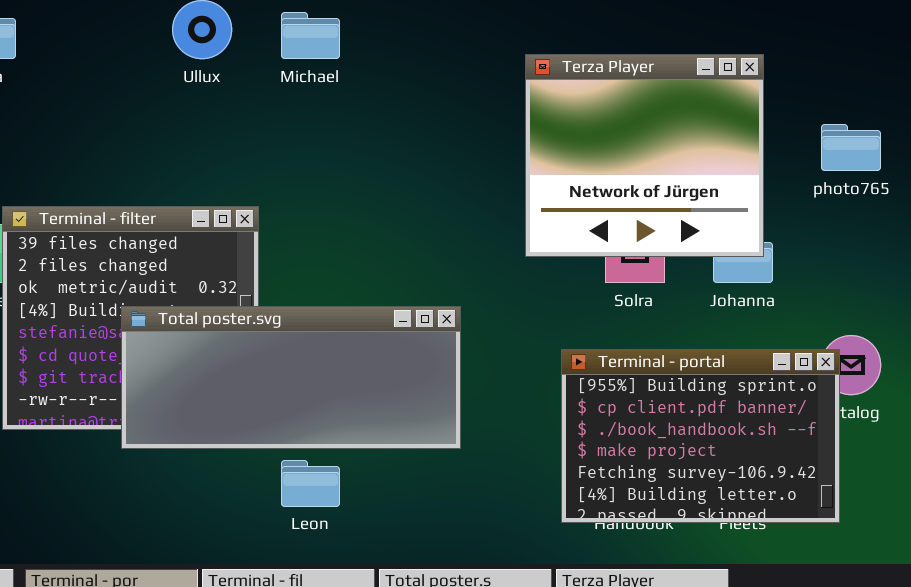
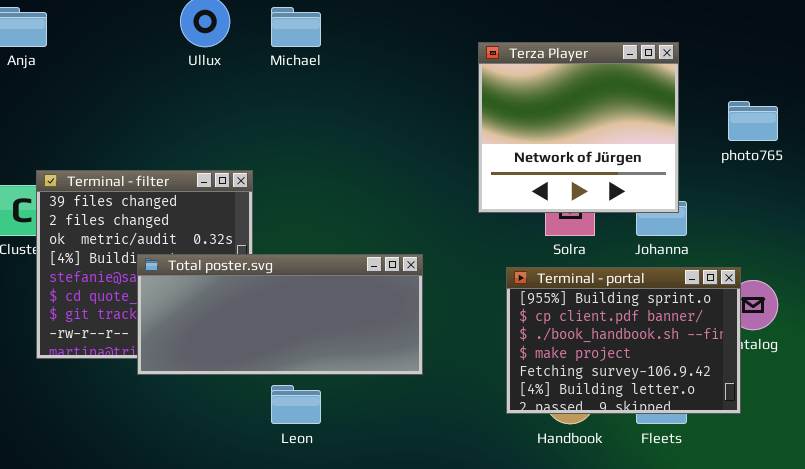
Terminal - portal: [561,349,840,523] -> [506,267,741,414], moved

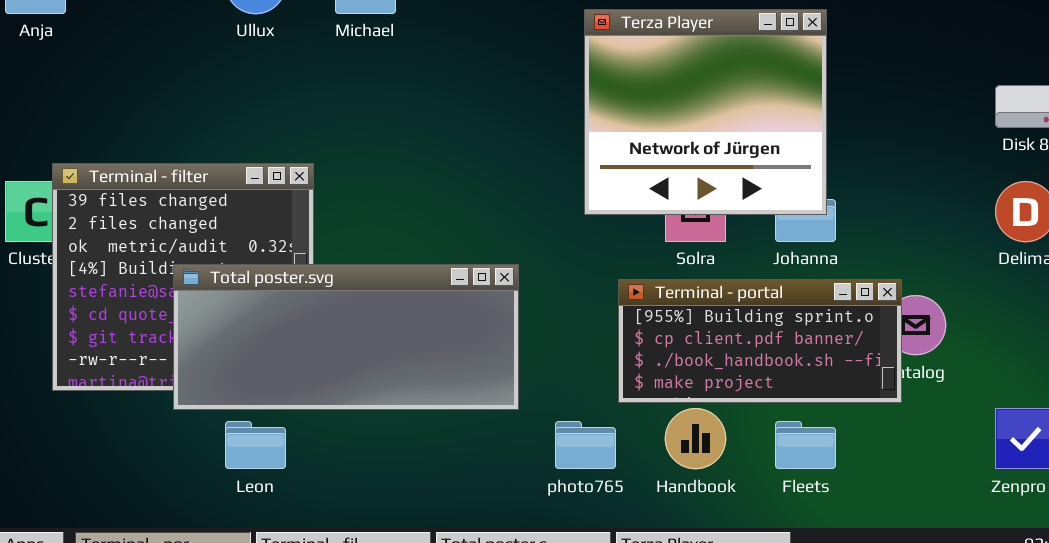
photo765: [728,101,778,141] -> [555,421,616,469], moved
Terminal - portal: [506,267,741,414] -> [618,279,902,403], resized
Leon: [271,385,321,424] -> [225,421,286,469], moved

